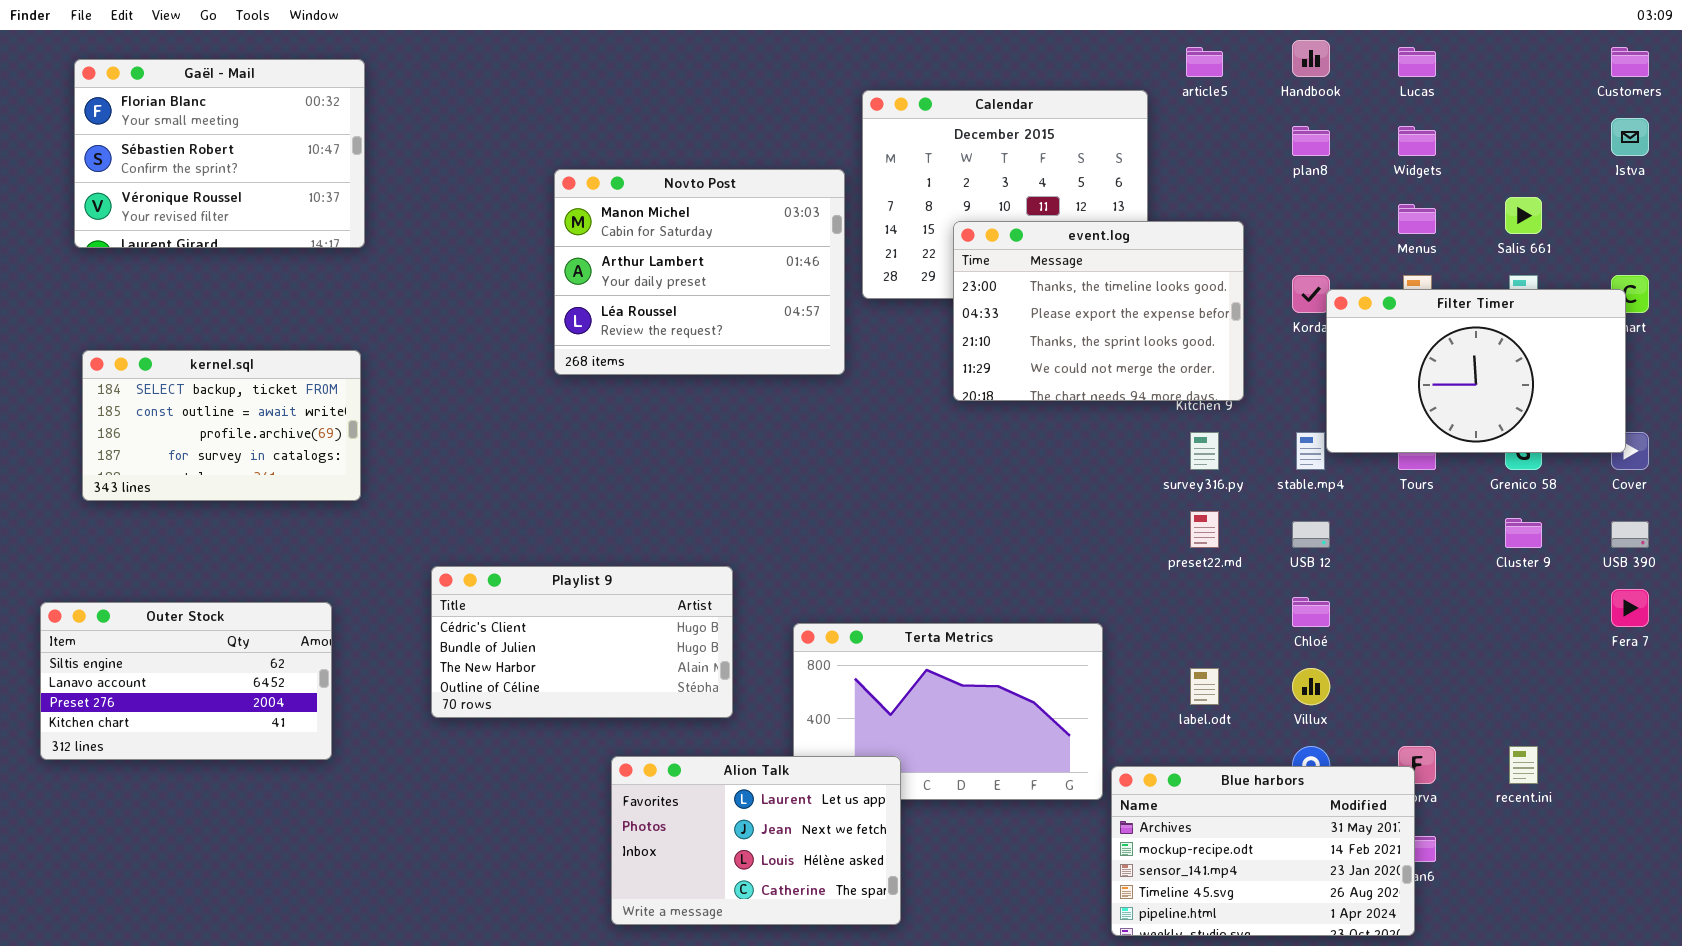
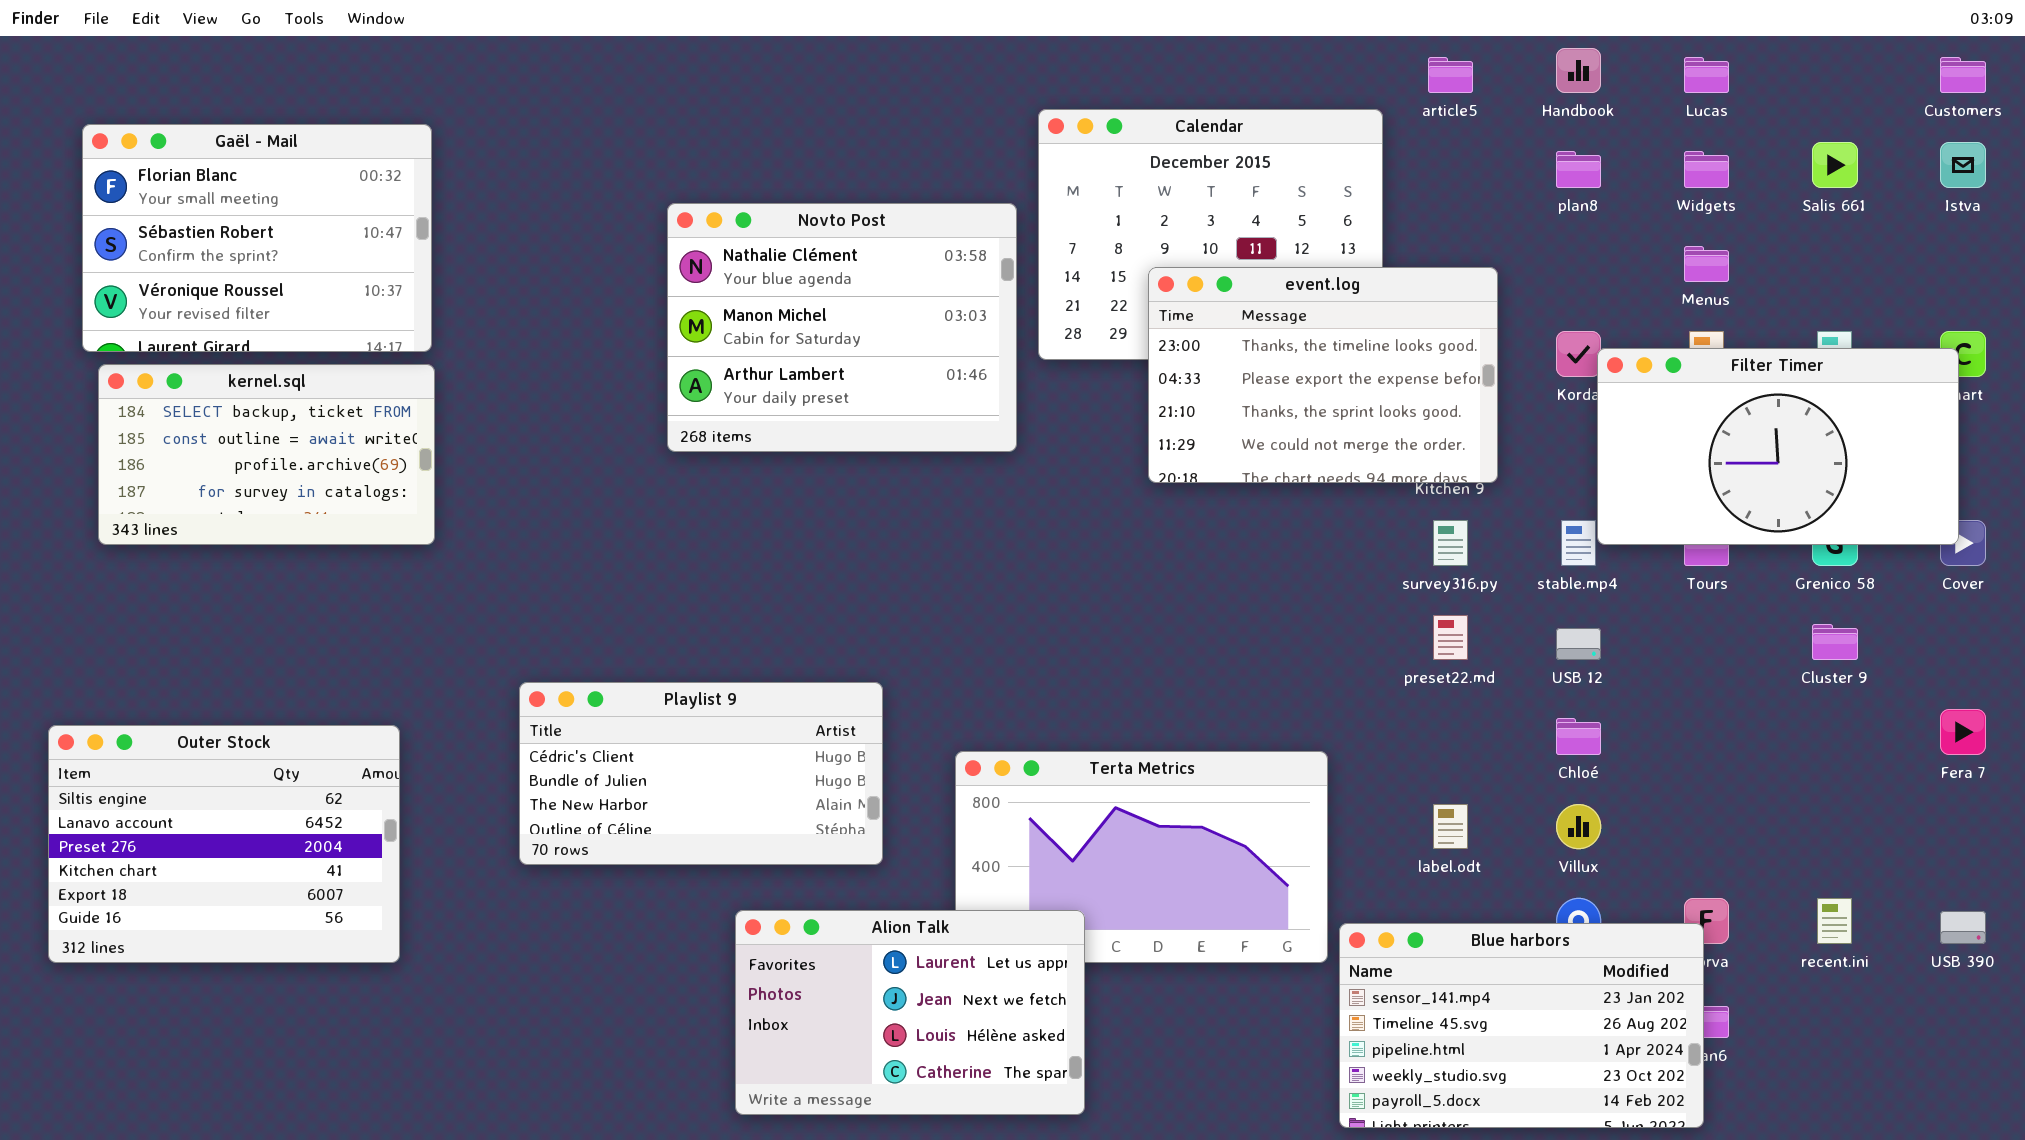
Gaël - Mail: [74,59,365,248] -> [82,124,432,352], moved
Novto Post: [554,169,845,375] -> [667,203,1017,452], scrolled up 1 row
Salis 661: [1505,197,1542,234] -> [1812,142,1858,188], moved
kernel.sql: [82,350,361,501] -> [98,364,435,545], moved
USB 390: [1611,521,1649,548] -> [1940,911,1986,944], moved
Outer Stock: [40,602,332,760] -> [48,725,400,963], resized
Blue harbors: [1111,766,1415,936] -> [1339,923,1704,1128], scrolled down 2 rows

